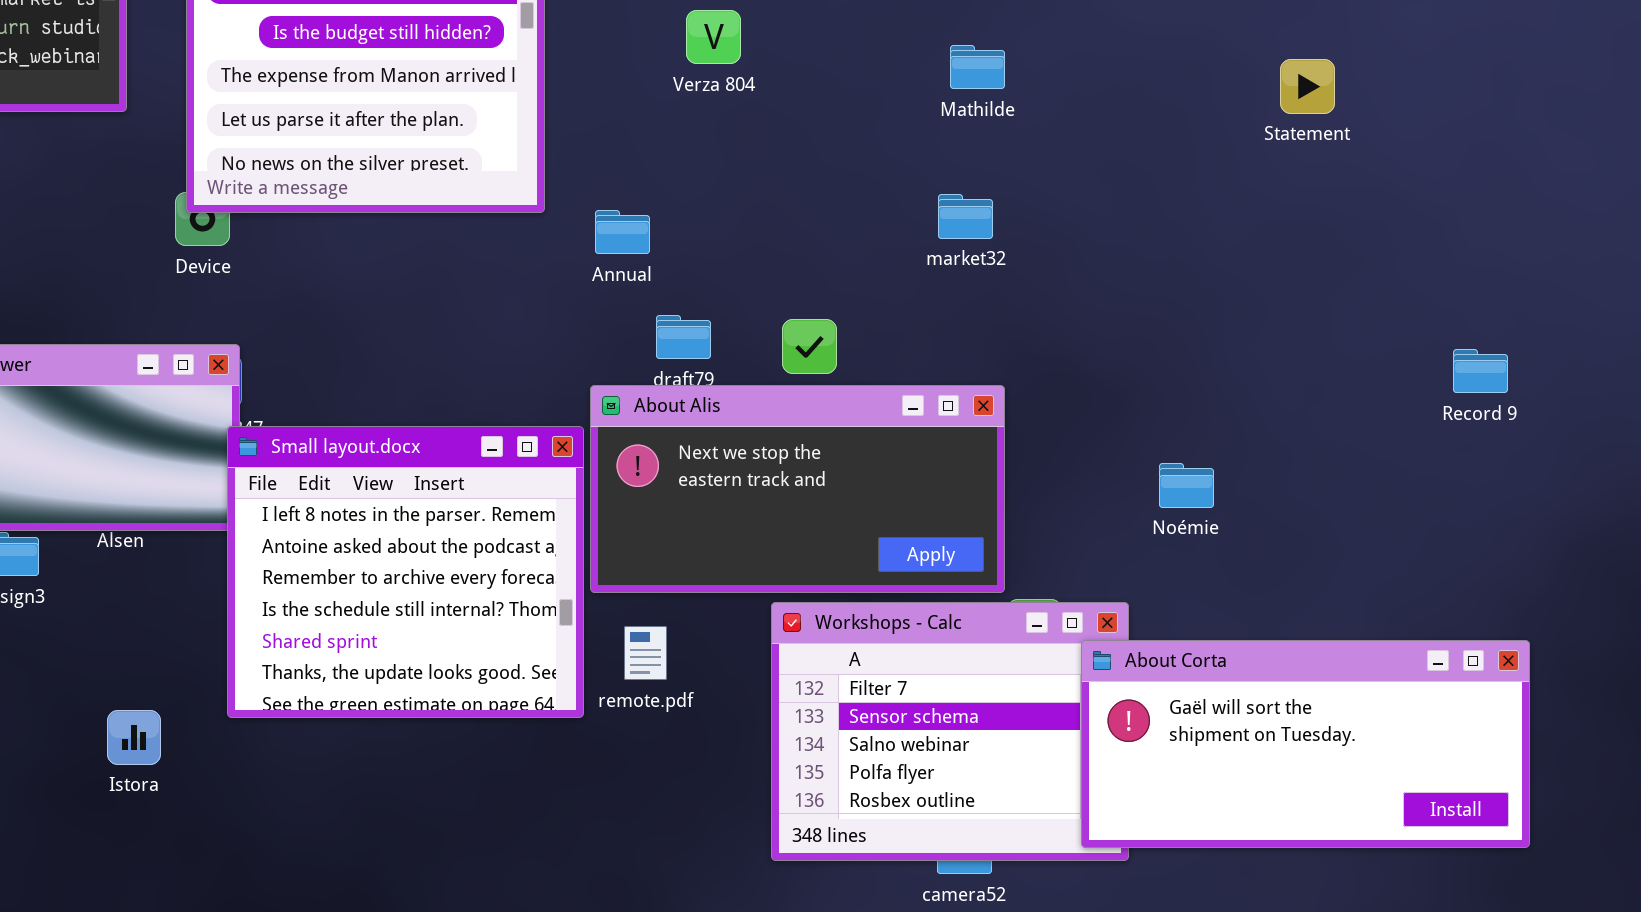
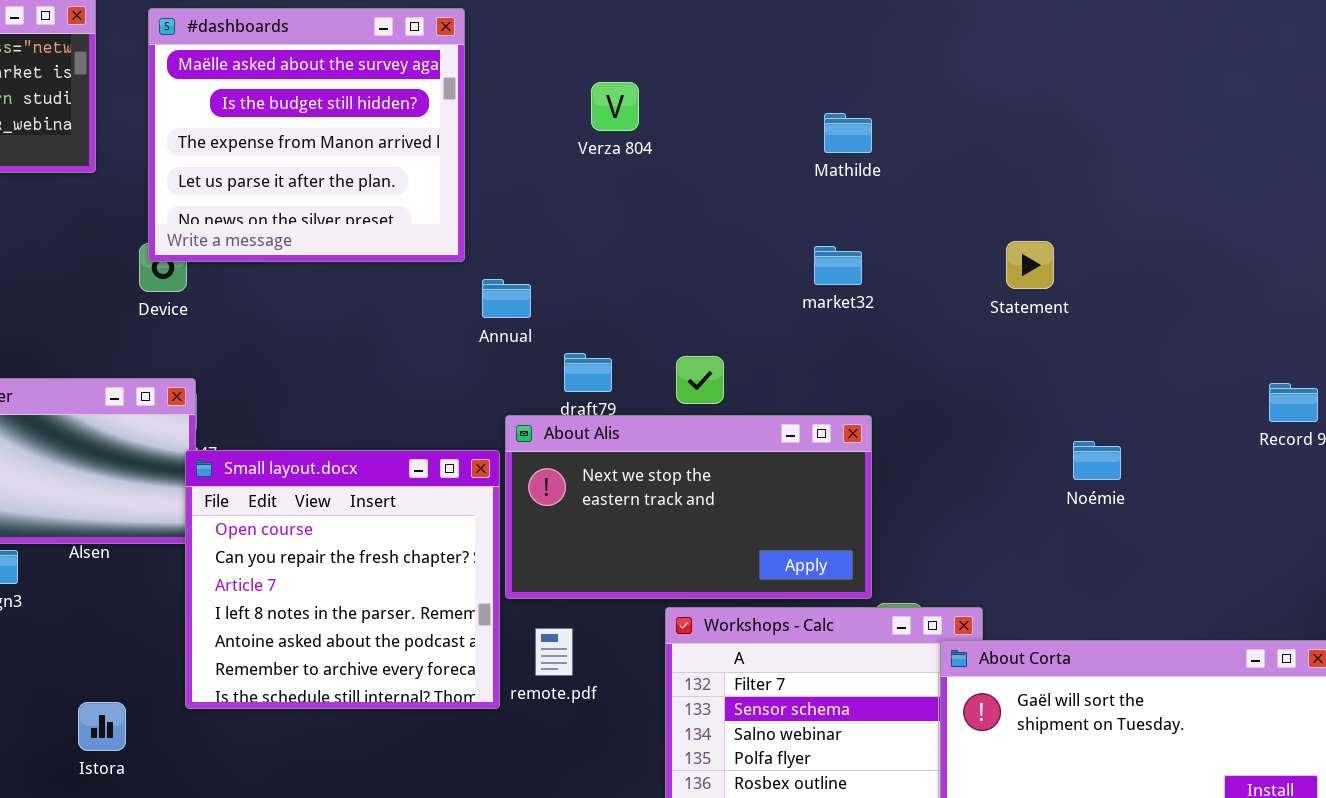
Statement: [1280,59,1335,114] -> [1006,241,1054,289], moved
Annual: [595,210,650,254] -> [482,279,531,318], moved
Small layout.docx: [227,426,584,718] -> [185,450,500,709], scrolled up 3 rows
Noémie: [1159,463,1214,508] -> [1073,441,1121,480], moved

